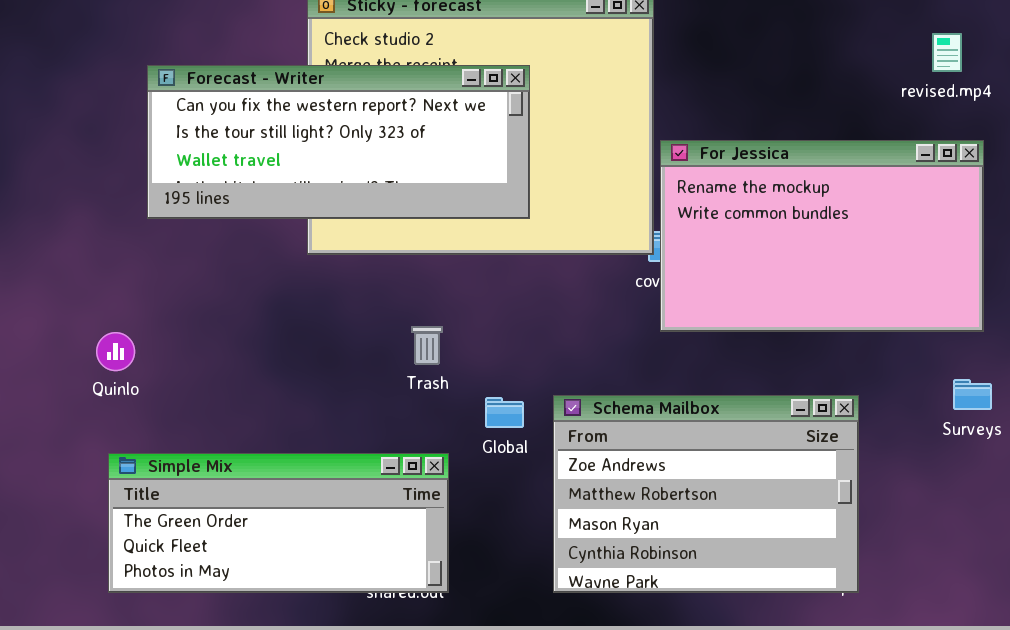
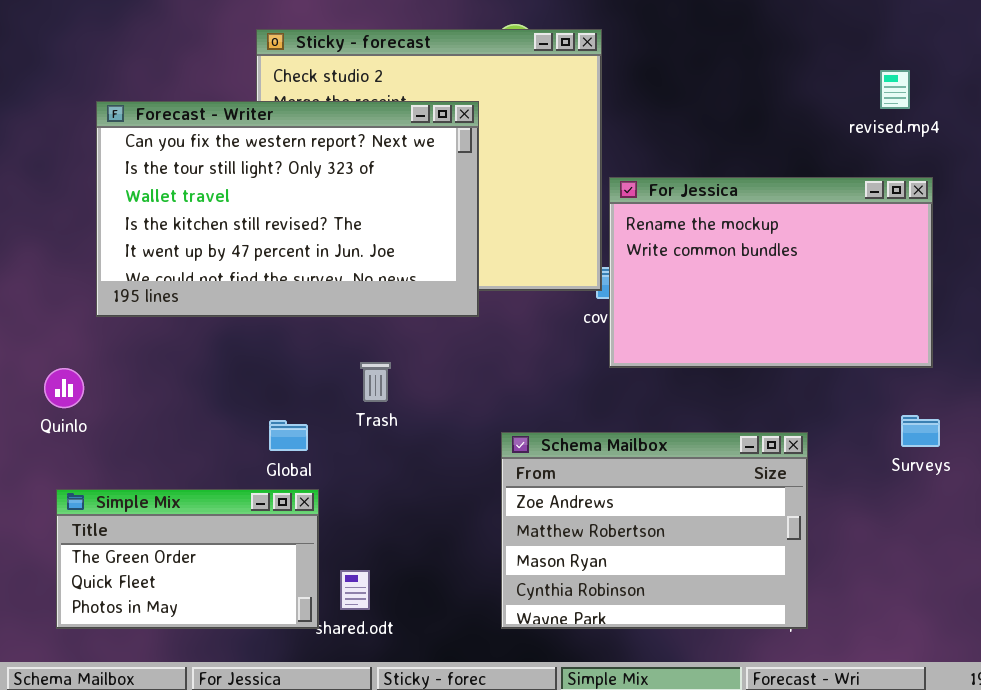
Forecast - Writer: [147,65,530,219] -> [96,101,479,317], resized
Global: [485,397,524,428] -> [269,420,308,451], moved
Simple Mix: [108,453,449,593] -> [56,489,319,629], resized

